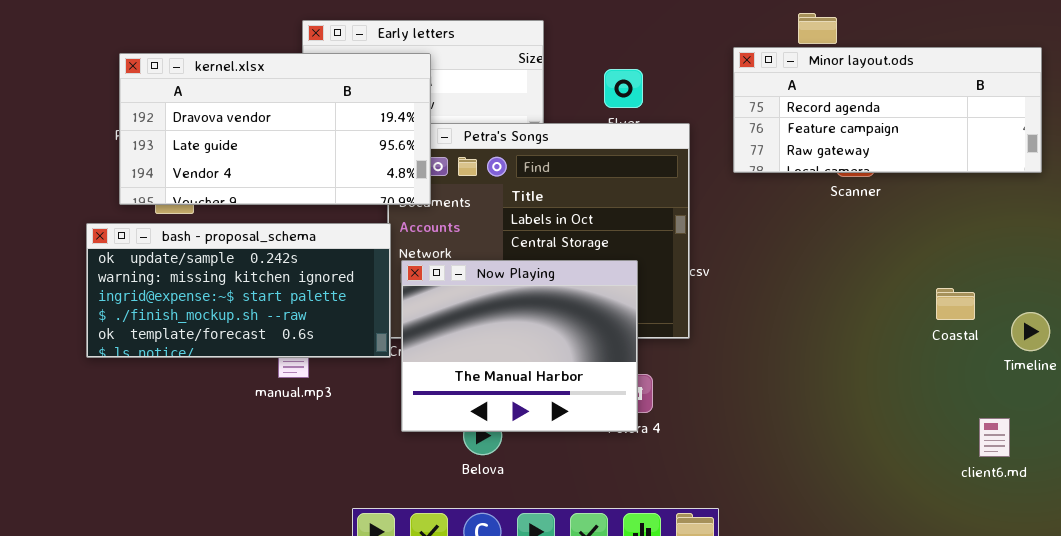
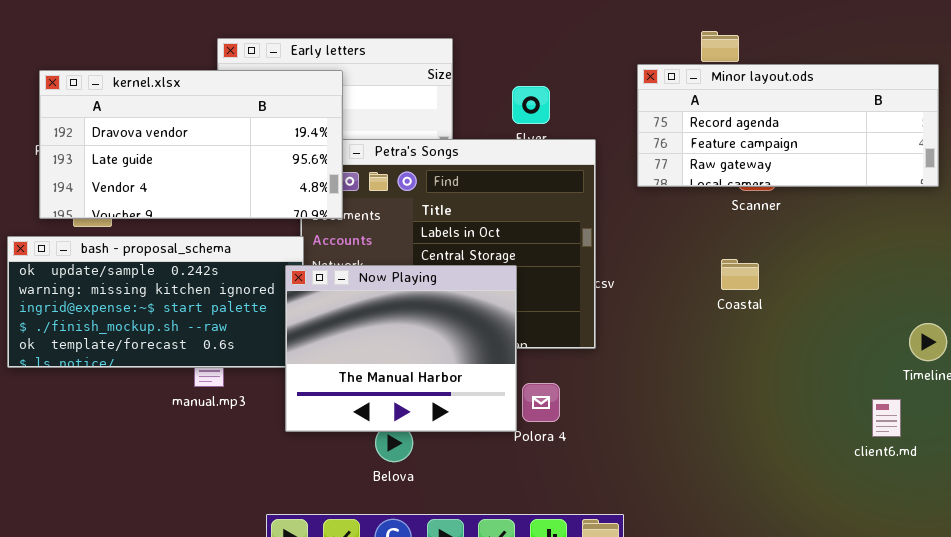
Now Playing: [401,260,638,432] -> [285,265,517,432], moved
Coastal: [936,288,975,320] -> [721,259,759,290], moved
client6.md: [979,418,1010,457] -> [872,399,901,437], moved

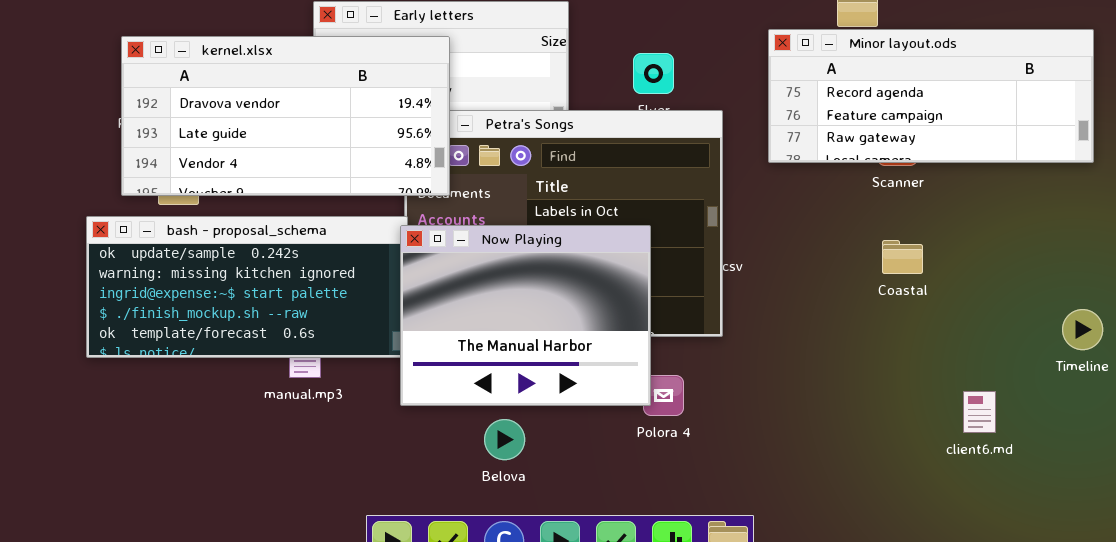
Coastal: [721,259,759,290] -> [882,240,923,274], moved
Now Playing: [285,265,517,432] -> [400,225,651,406], moved
client6.md: [872,399,901,437] -> [963,391,996,433], moved

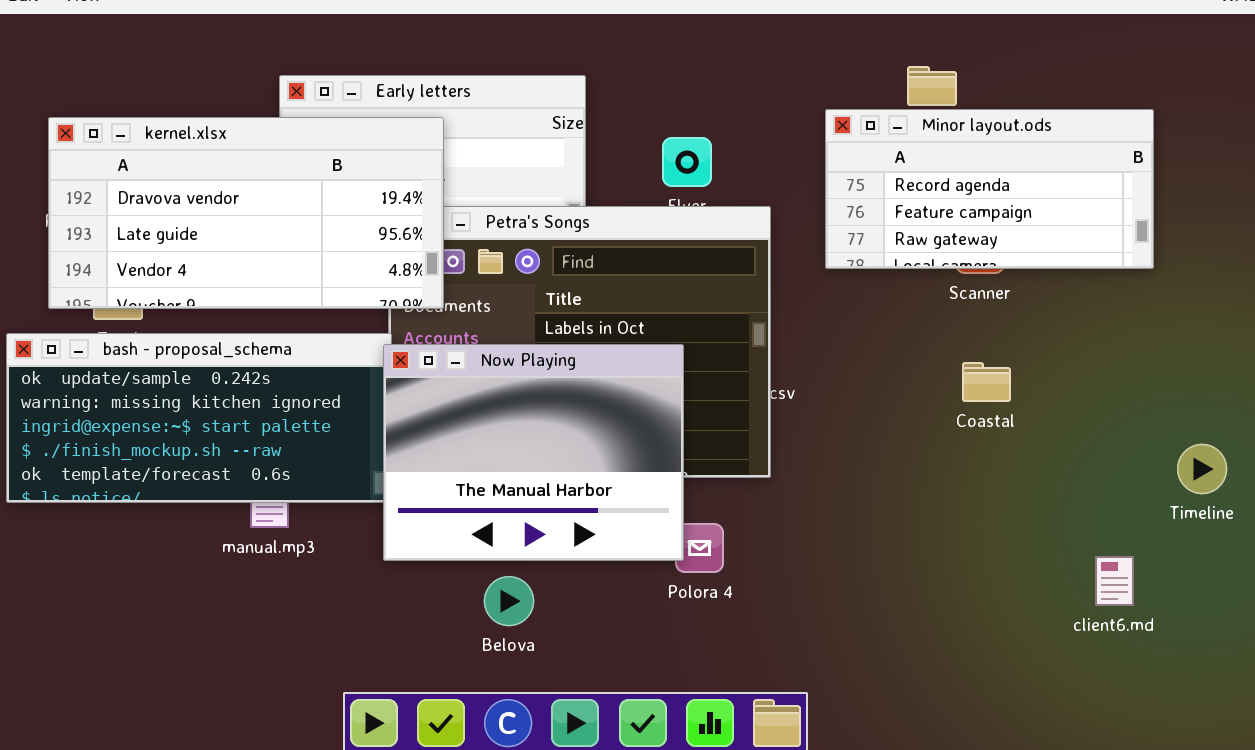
Minor layout.ods: [768,29,1094,163] -> [825,109,1154,269], resized
client6.md: [963,391,996,433] -> [1095,556,1134,606], moved

